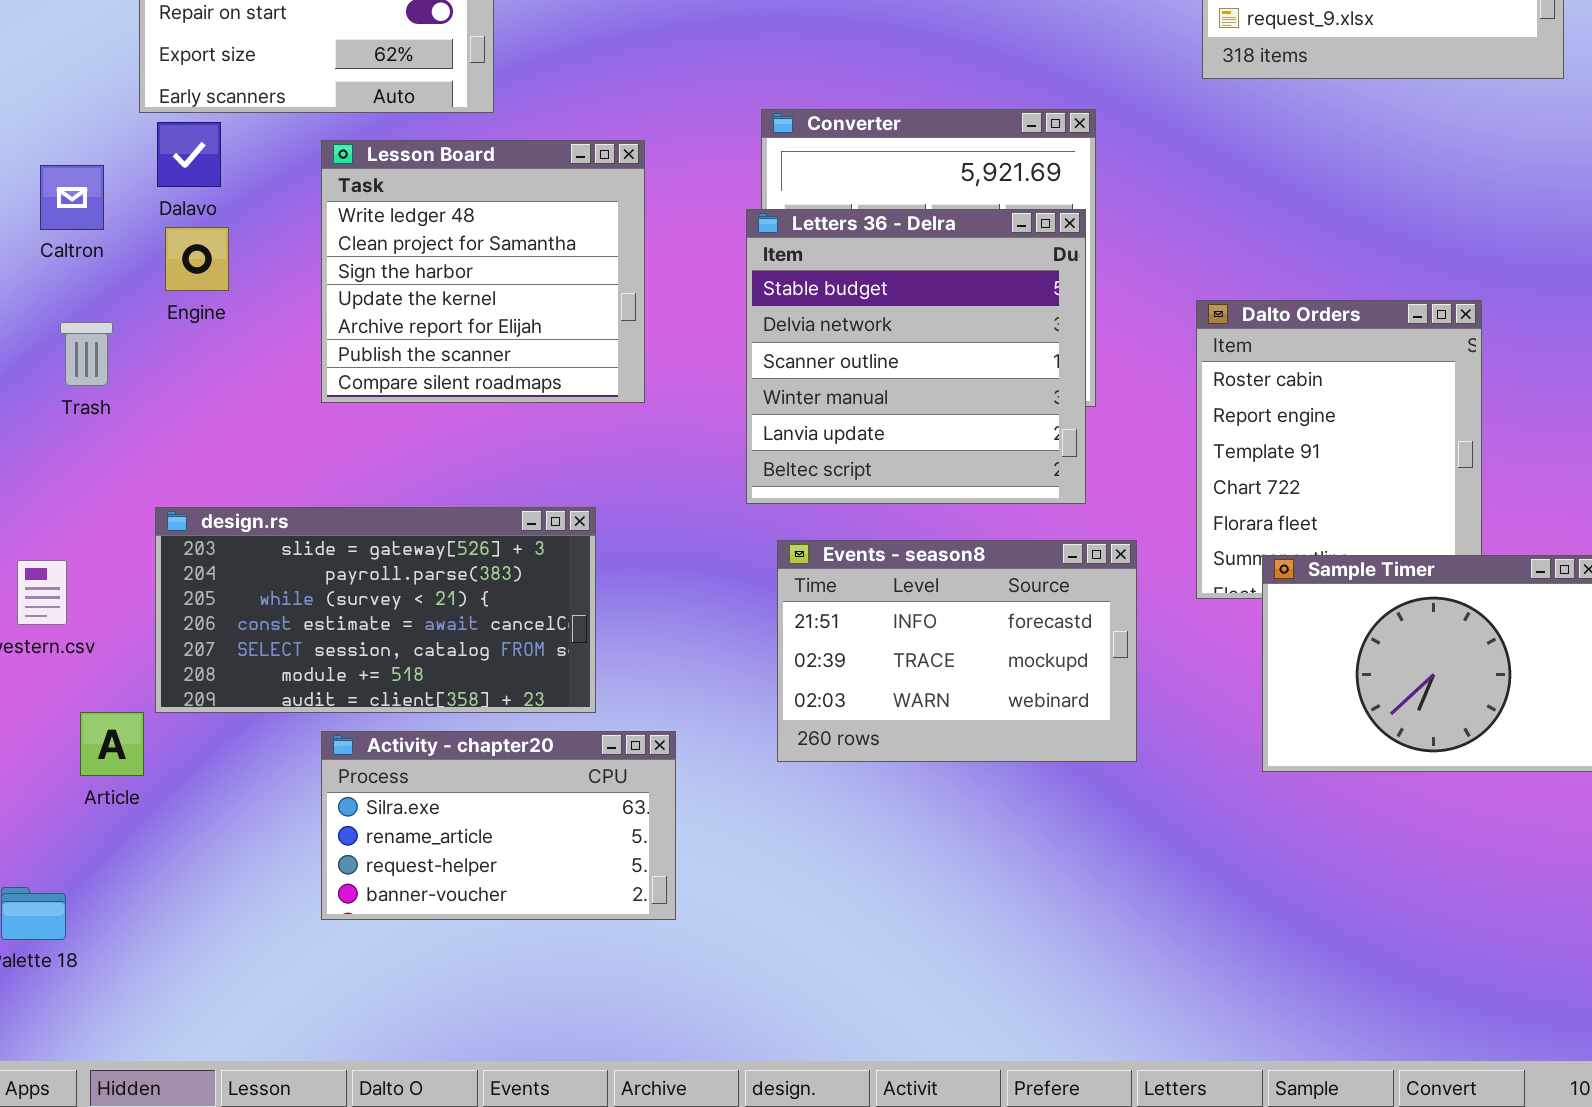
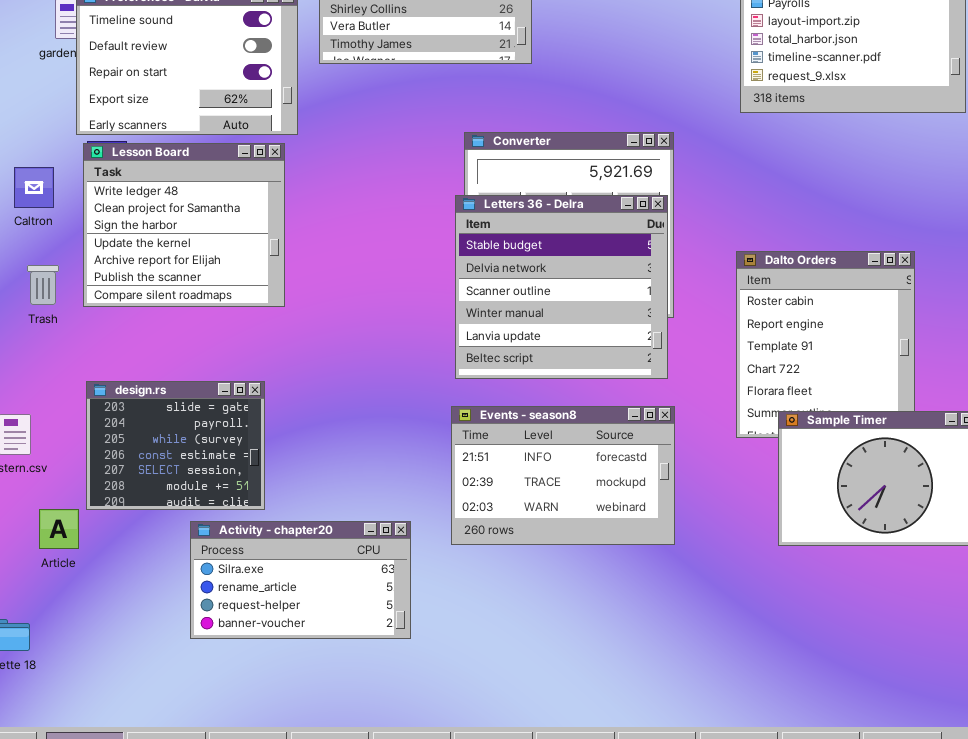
Lesson Board: [321,140,645,403] -> [83,143,285,307], moved
design.rs: [155,507,596,713] -> [86,381,265,510], resized
Events - season8: [777,540,1137,762] -> [451,406,675,545], moved

